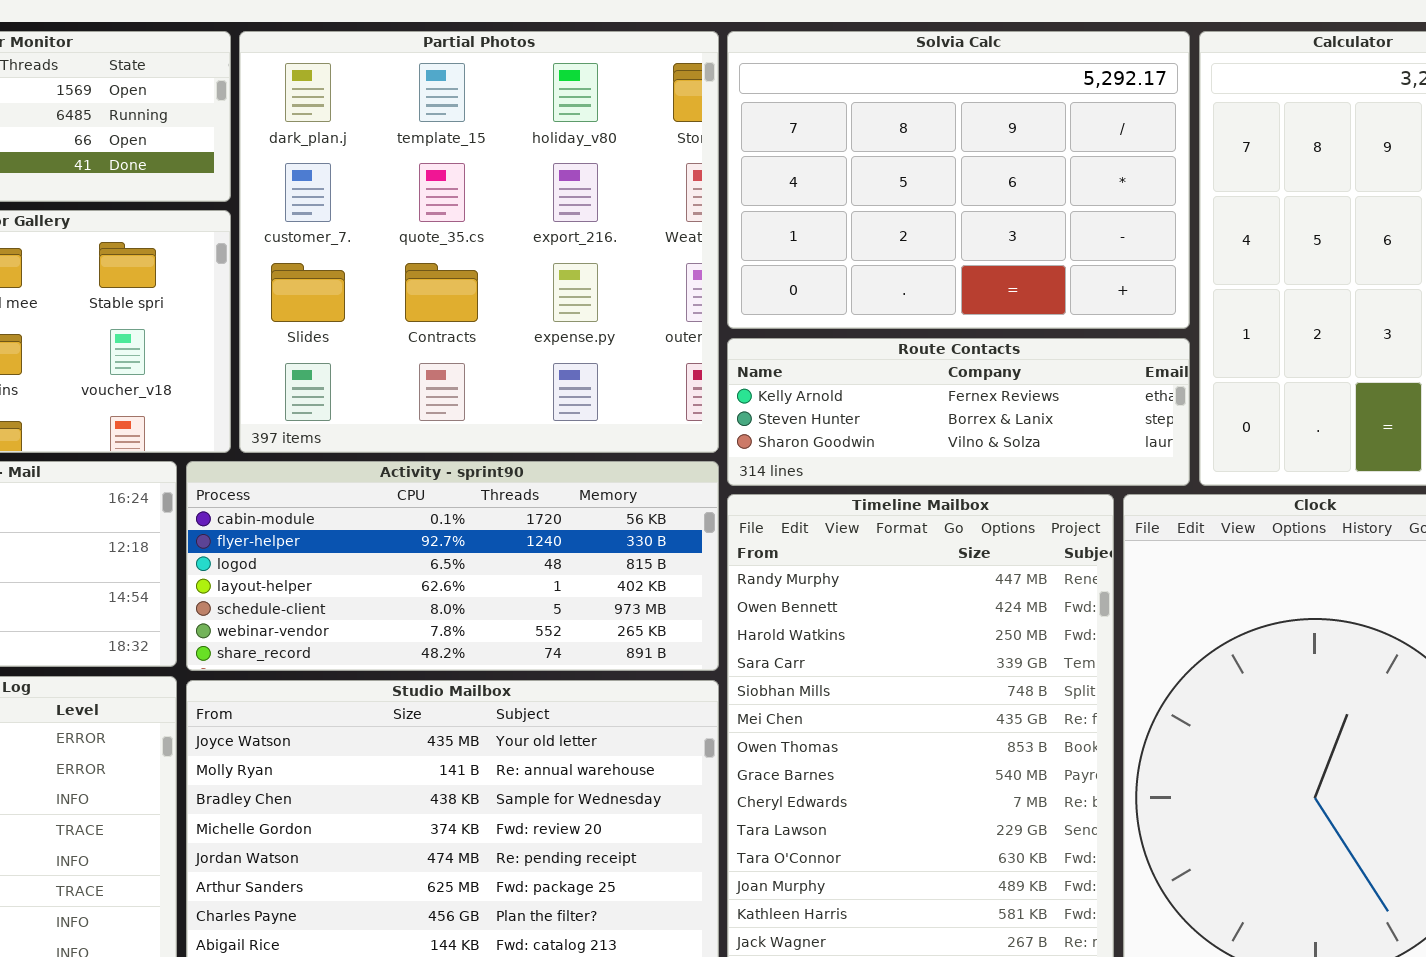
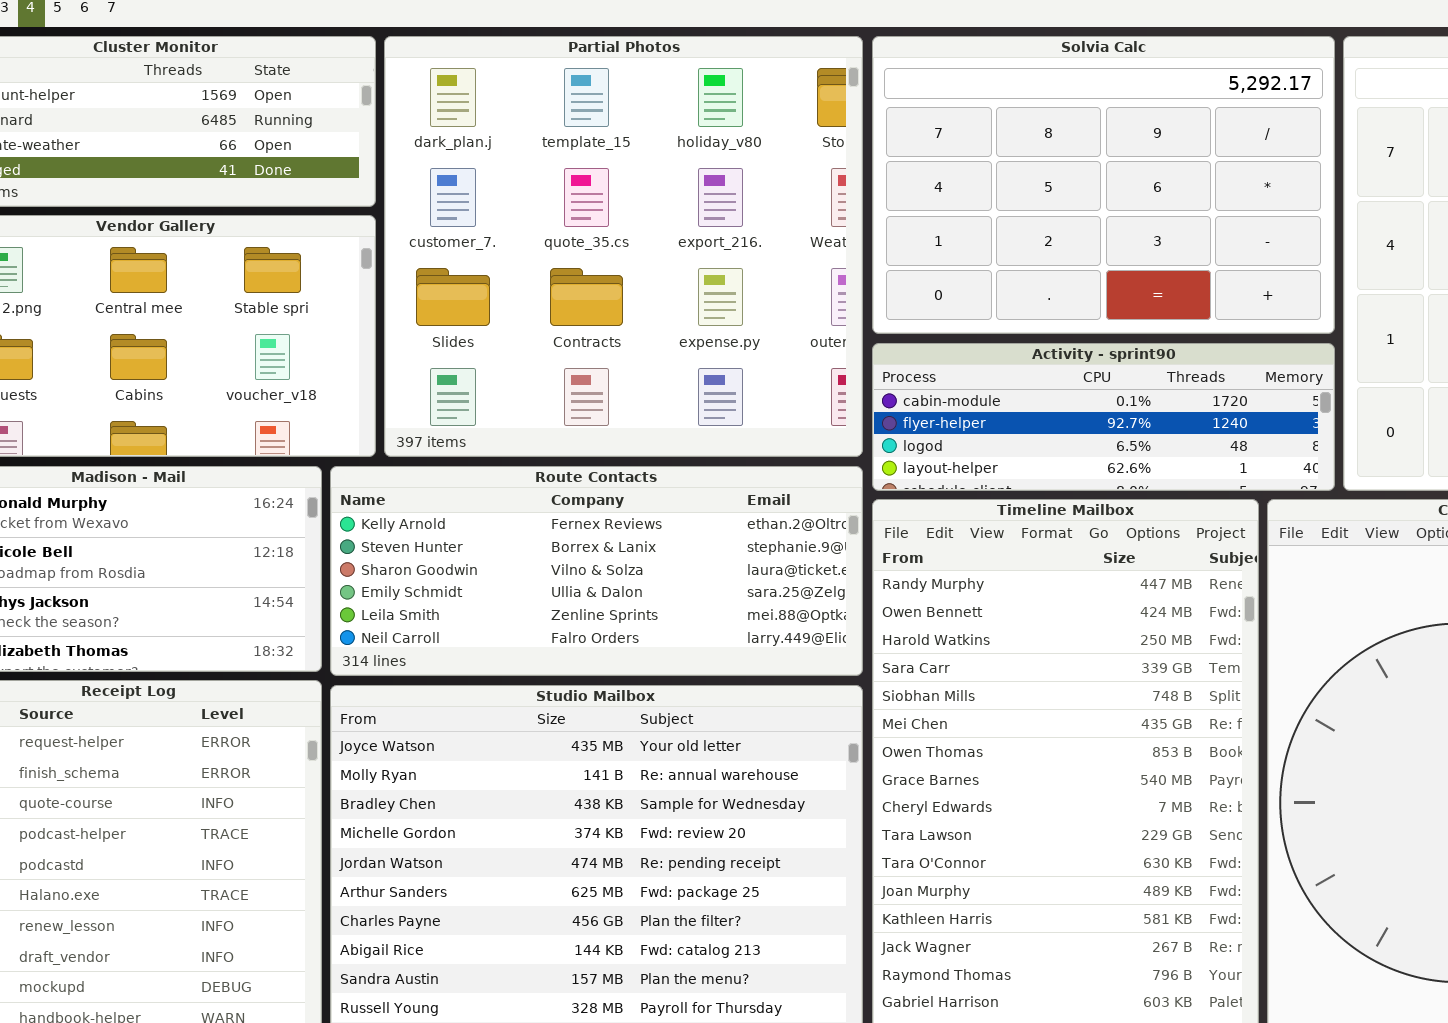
Route Contacts: [727,338,1190,486] -> [330,466,863,676], moved, resized
Activity - sprint90: [186,461,719,671] -> [872,343,1335,491], moved, resized

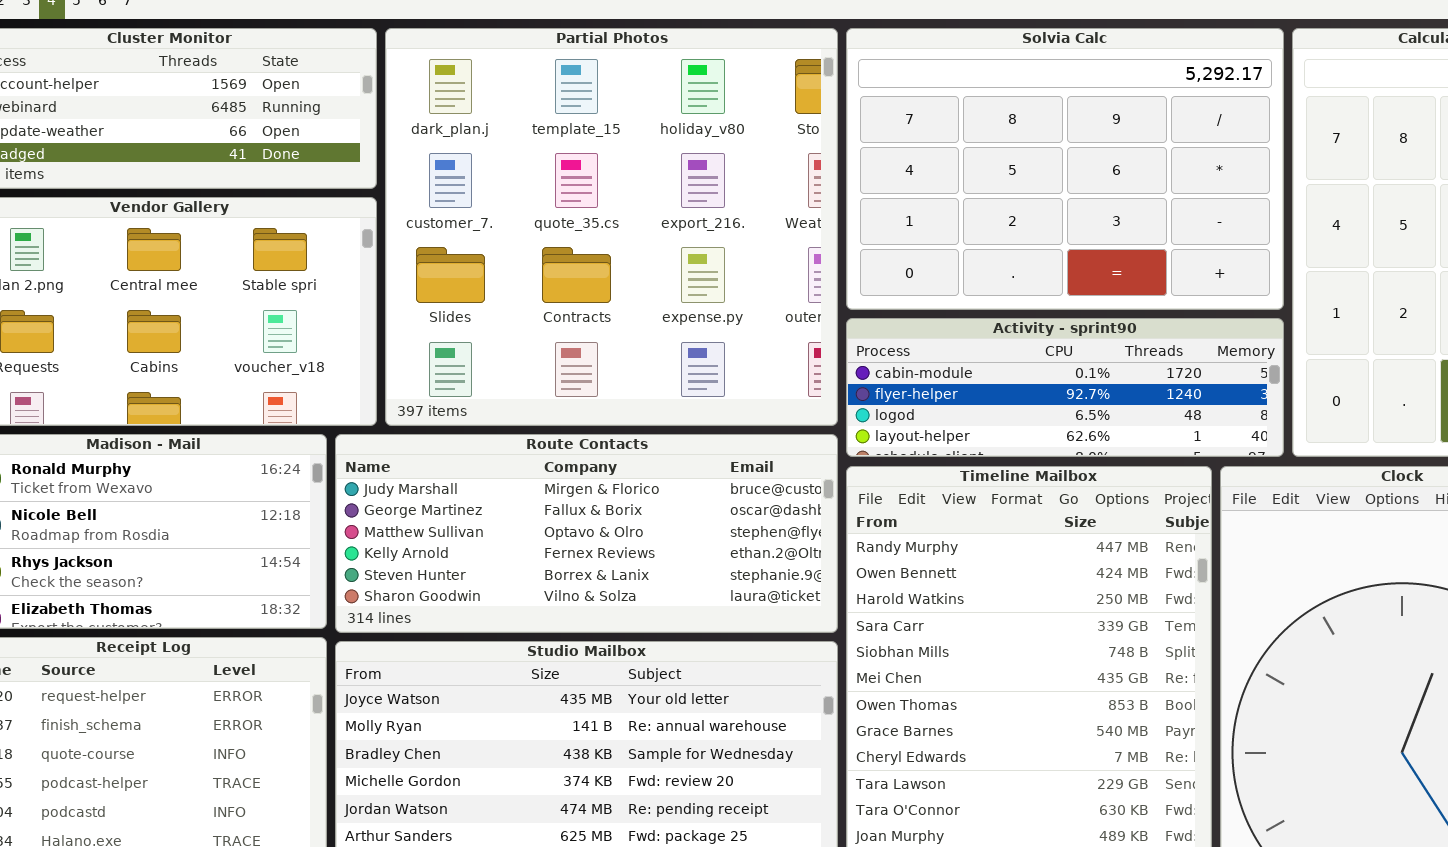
Route Contacts: [330,466,863,676] -> [335,434,838,633], scrolled up 3 rows

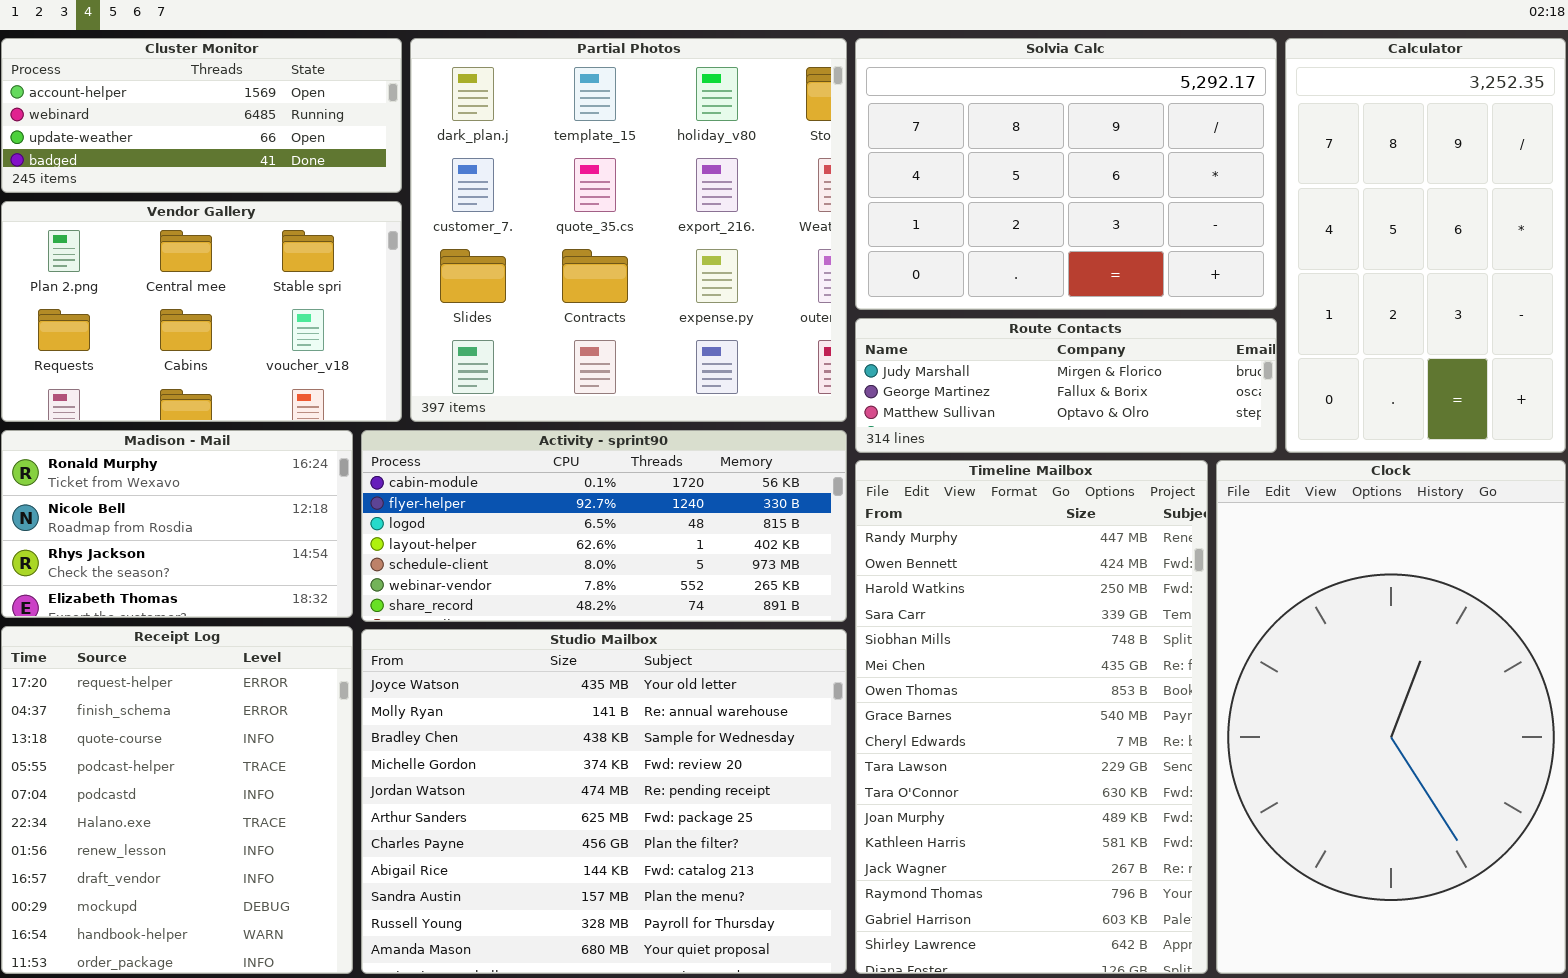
Activity - sprint90: [846,318,1284,457] -> [361,430,847,622], moved, resized
Route Contacts: [335,434,838,633] -> [855,318,1277,453], moved, resized

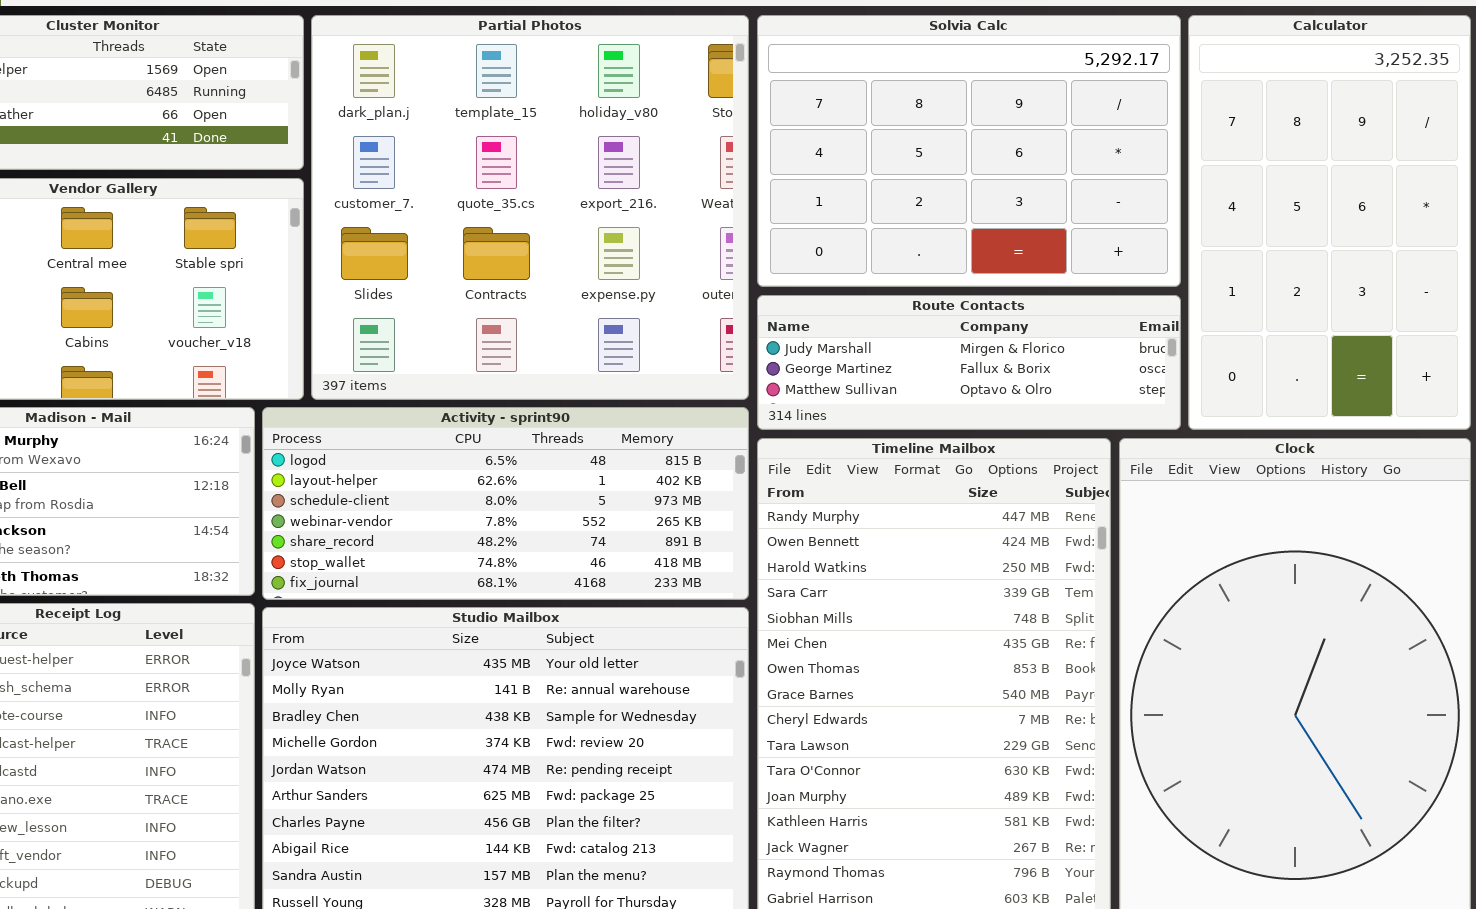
Activity - sprint90: [361,430,847,622] -> [262,407,749,600], scrolled down 2 rows

